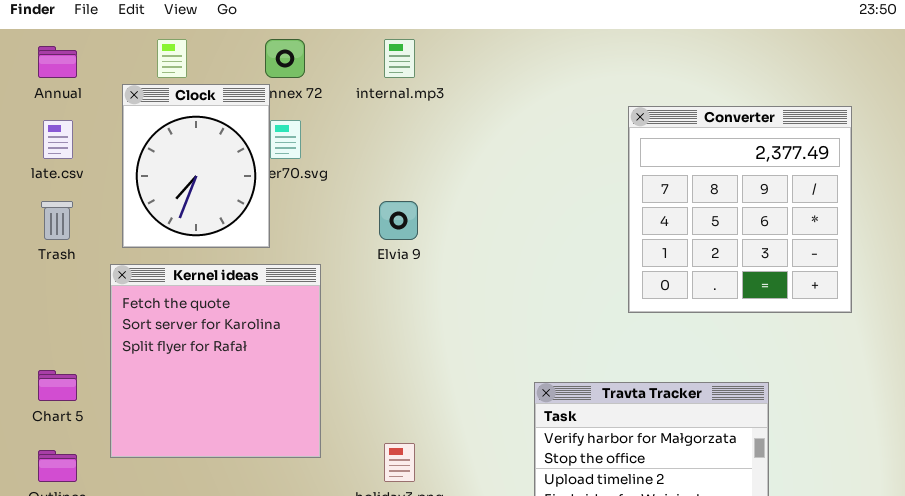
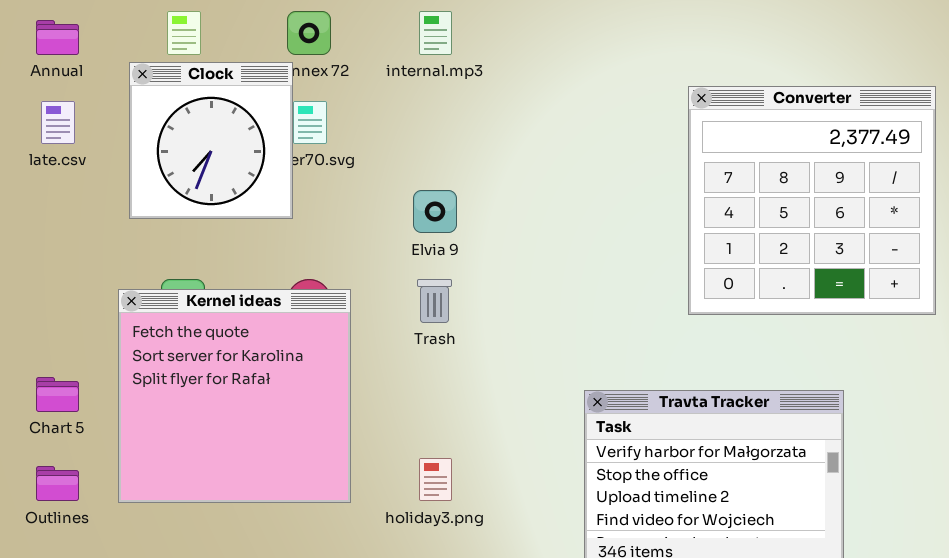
Clock: [122,84,270,248] -> [129,62,293,219], resized
Trash: [41,201,73,240] -> [417,279,452,323], moved
Kernel ideas: [110,264,321,458] -> [118,289,351,503], moved

